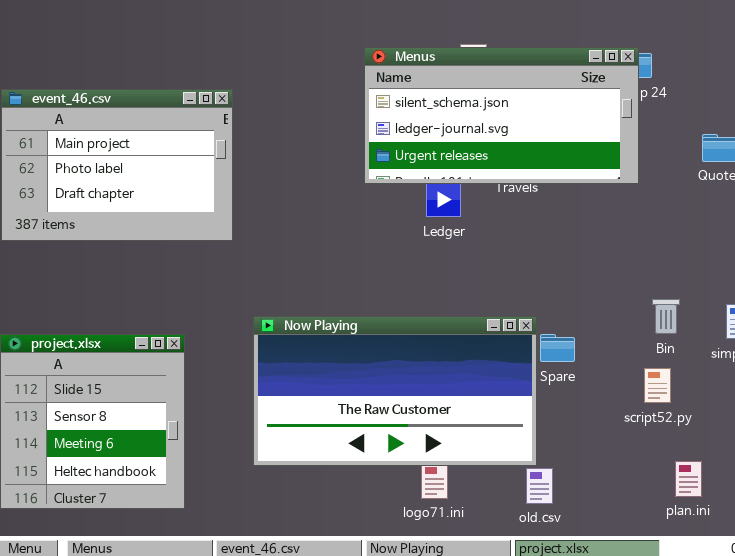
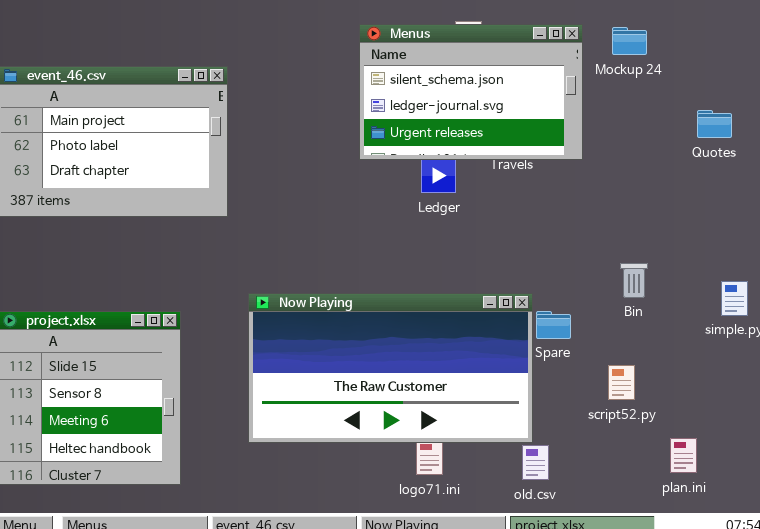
Menus: [364,47,639,184] -> [359,24,583,160], resized
Bin: [652,299,680,334] -> [620,263,648,298], moved
script52.py: [644,368,671,403] -> [608,365,635,400], moved

